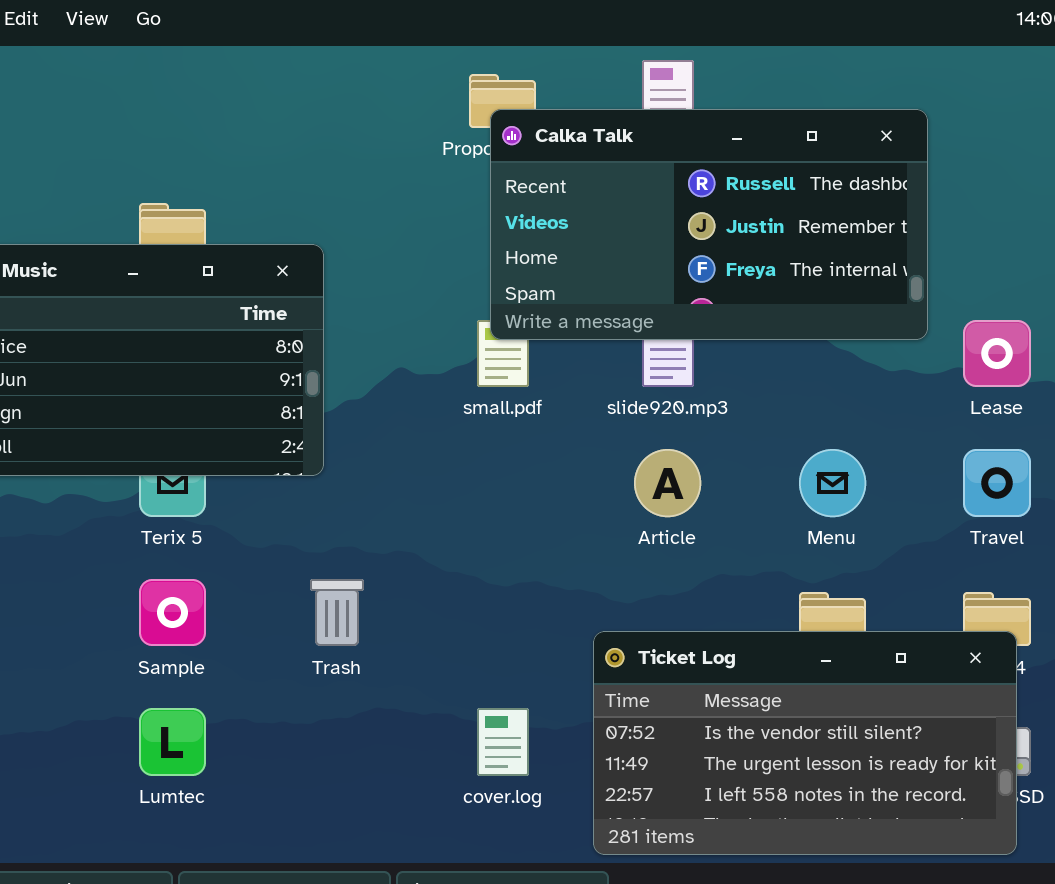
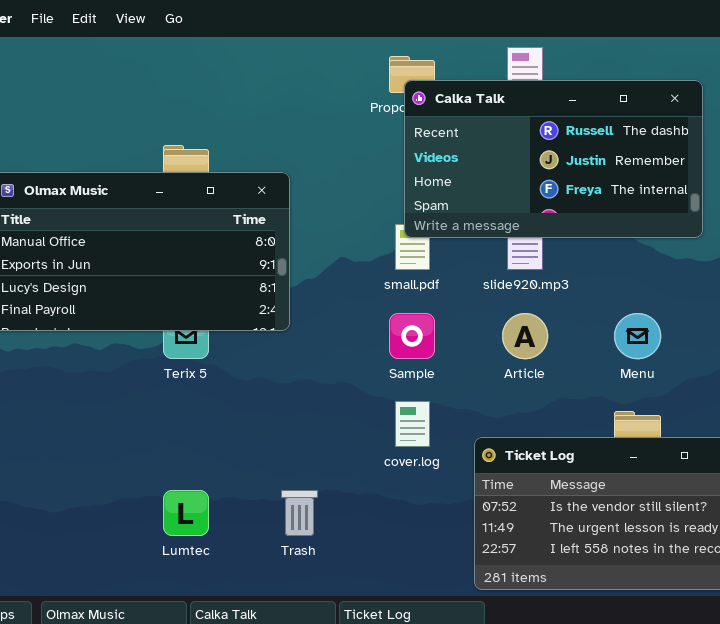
Sample: [139,579,206,646] -> [389,313,435,359], moved
Trash: [310,579,364,646] -> [281,490,318,536], moved
cover.log: [477,708,529,776] -> [395,401,430,447], moved

